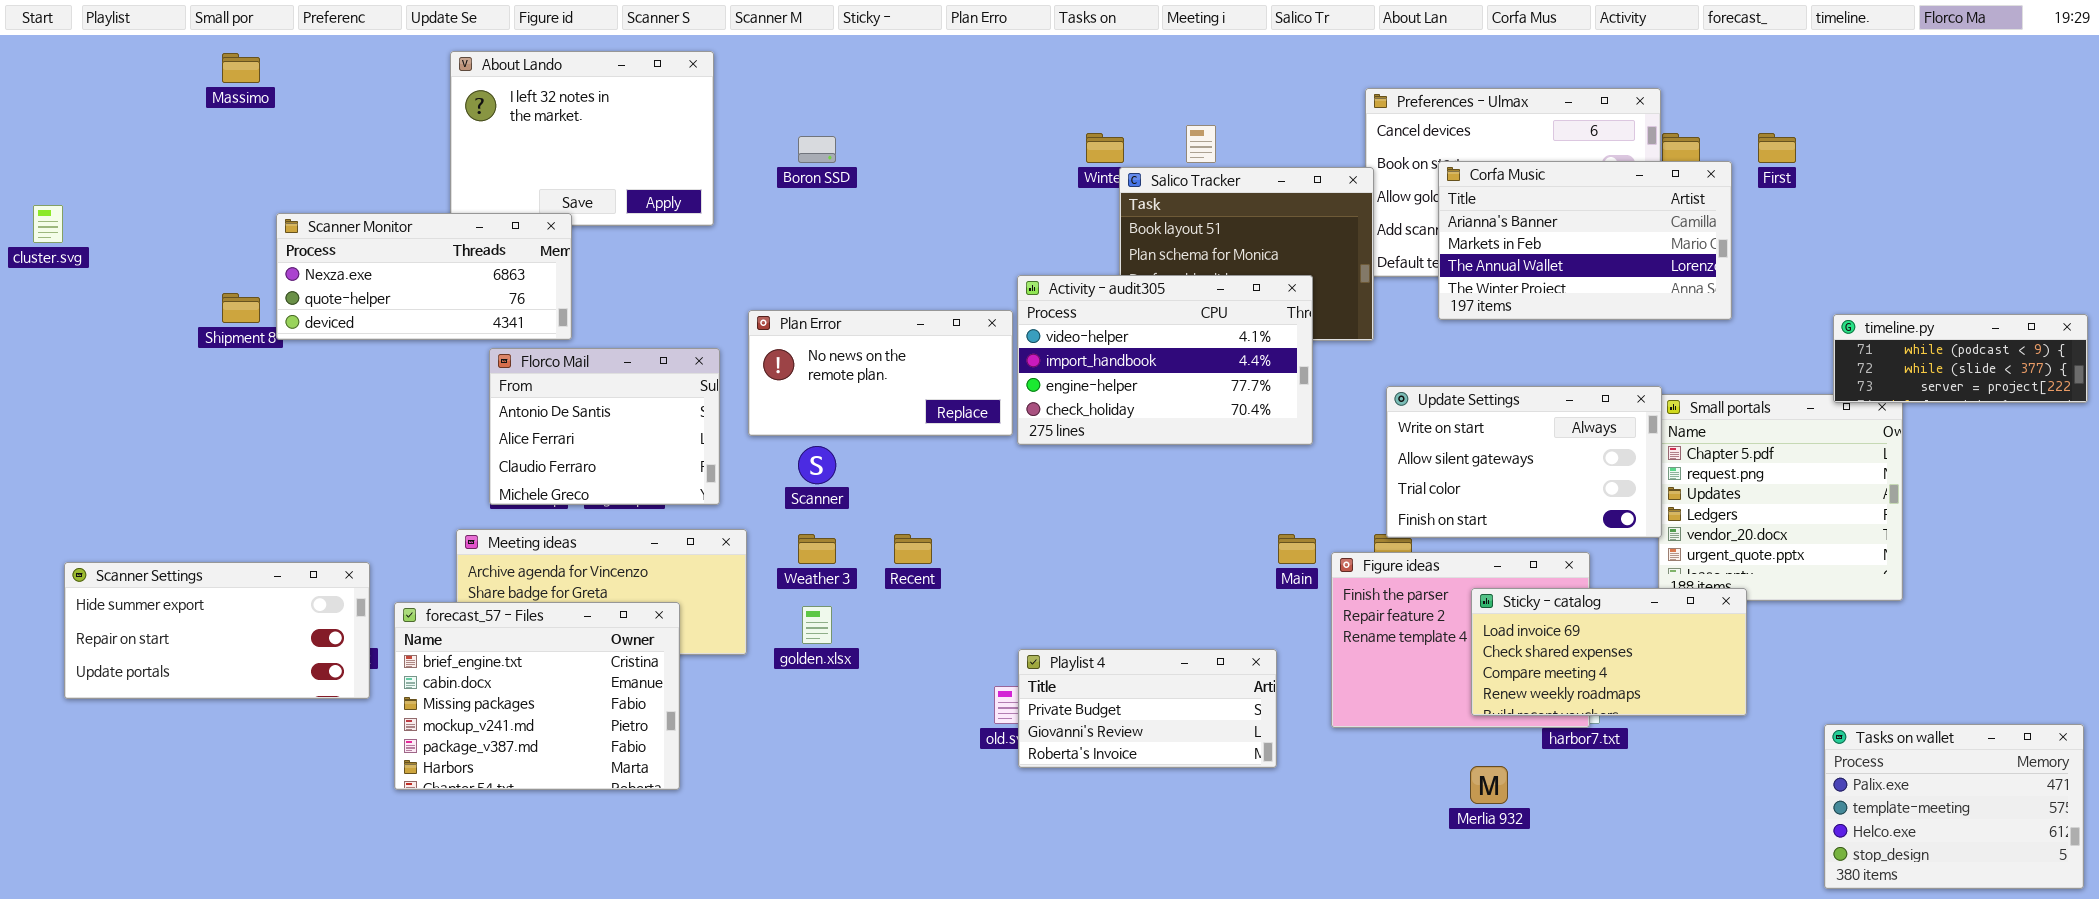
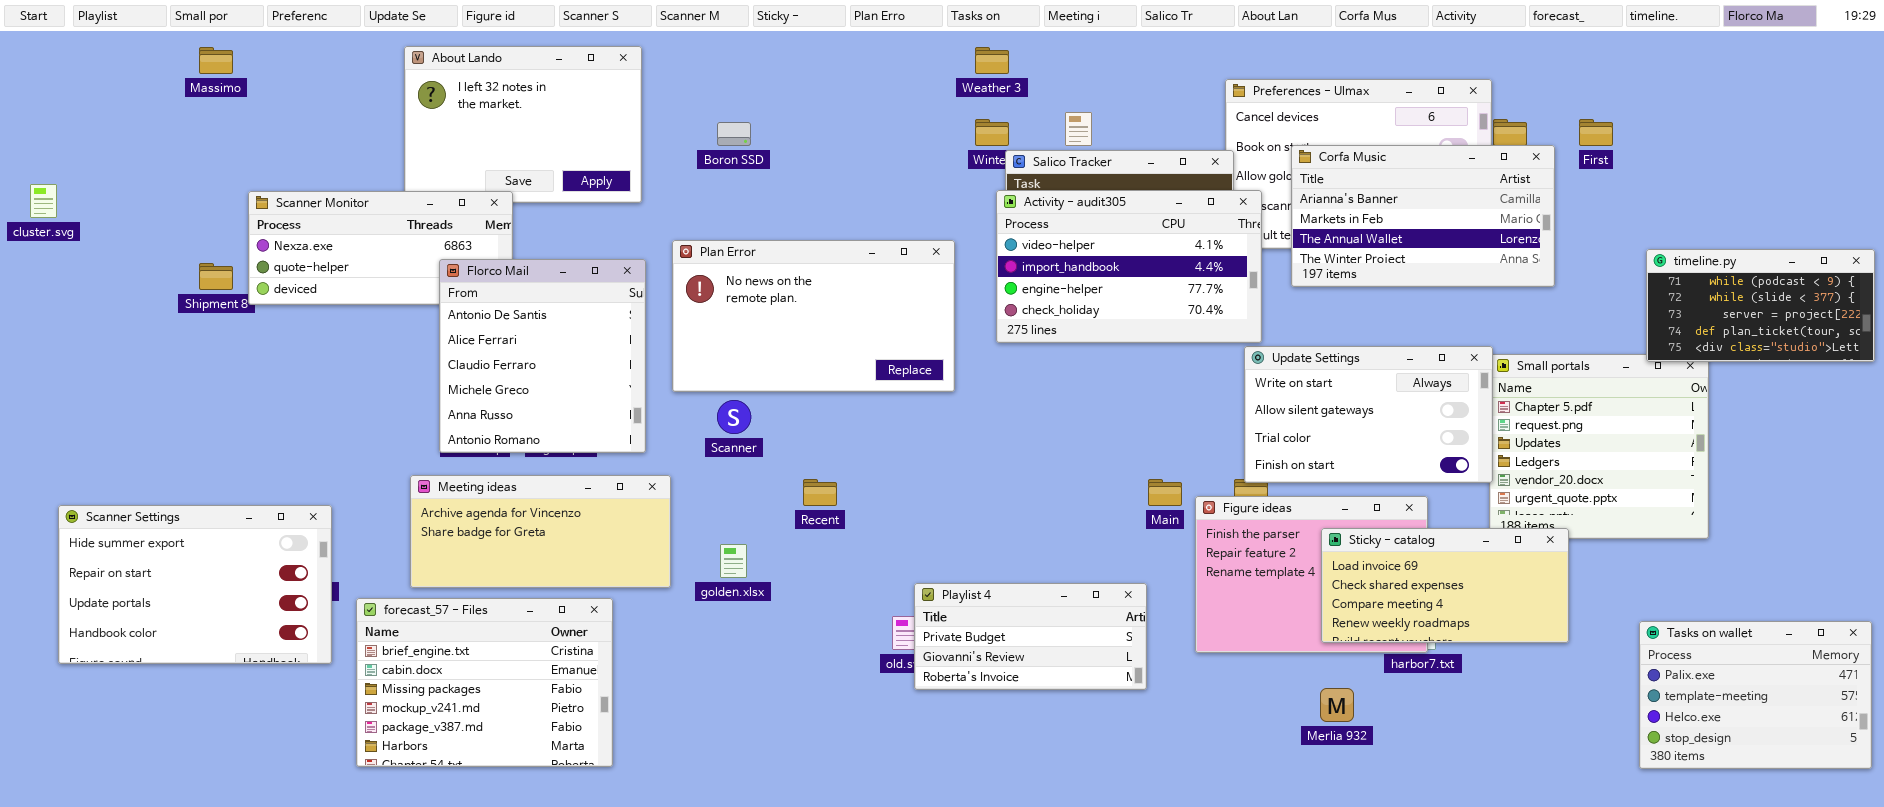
Activity - audit305: [1017,275,1313,445] -> [996,190,1262,343], moved
Plan Error: [748,310,1013,436] -> [672,240,955,392], resized
timeline.py: [1833,314,2088,403] -> [1646,249,1875,362], resized
Florco Mail: [489,348,720,505] -> [439,259,646,453], resized
Weather 3: [798,534,836,564] -> [975,47,1009,74], moved
Scanner Settings: [64,562,370,699] -> [58,505,332,664], resized
forecast_57 - Files: [394,602,680,790] -> [356,598,613,767], moved
Tasks on wallet: [1824,724,2084,889] -> [1639,621,1872,769], moved

